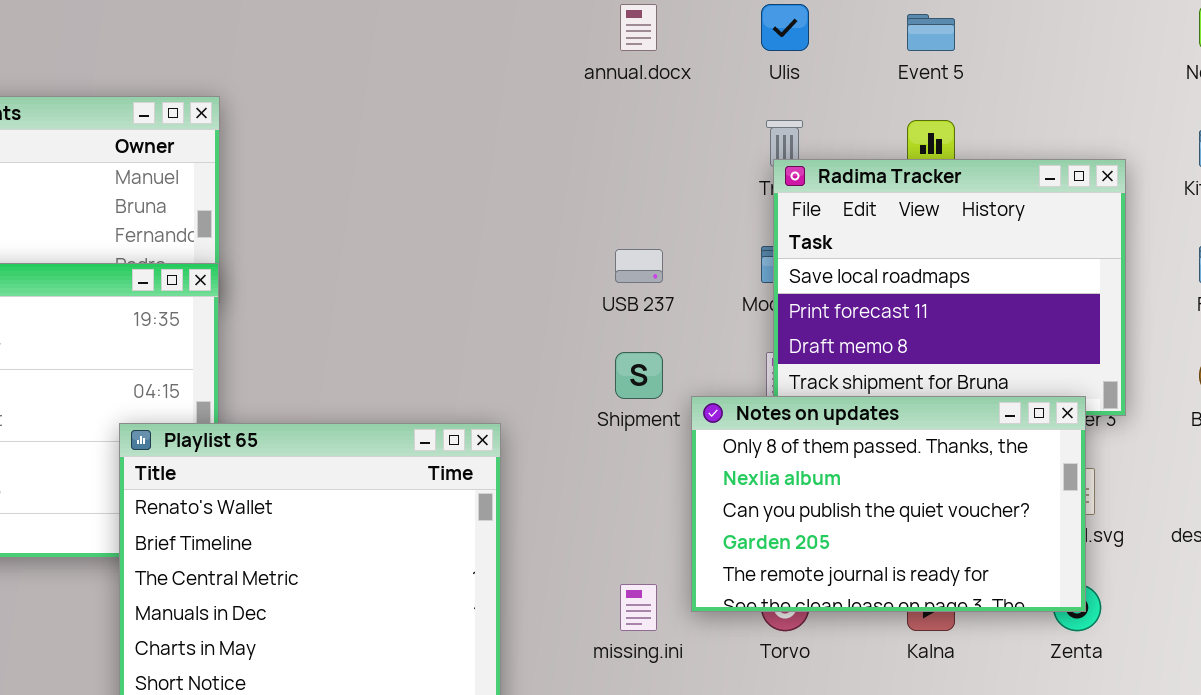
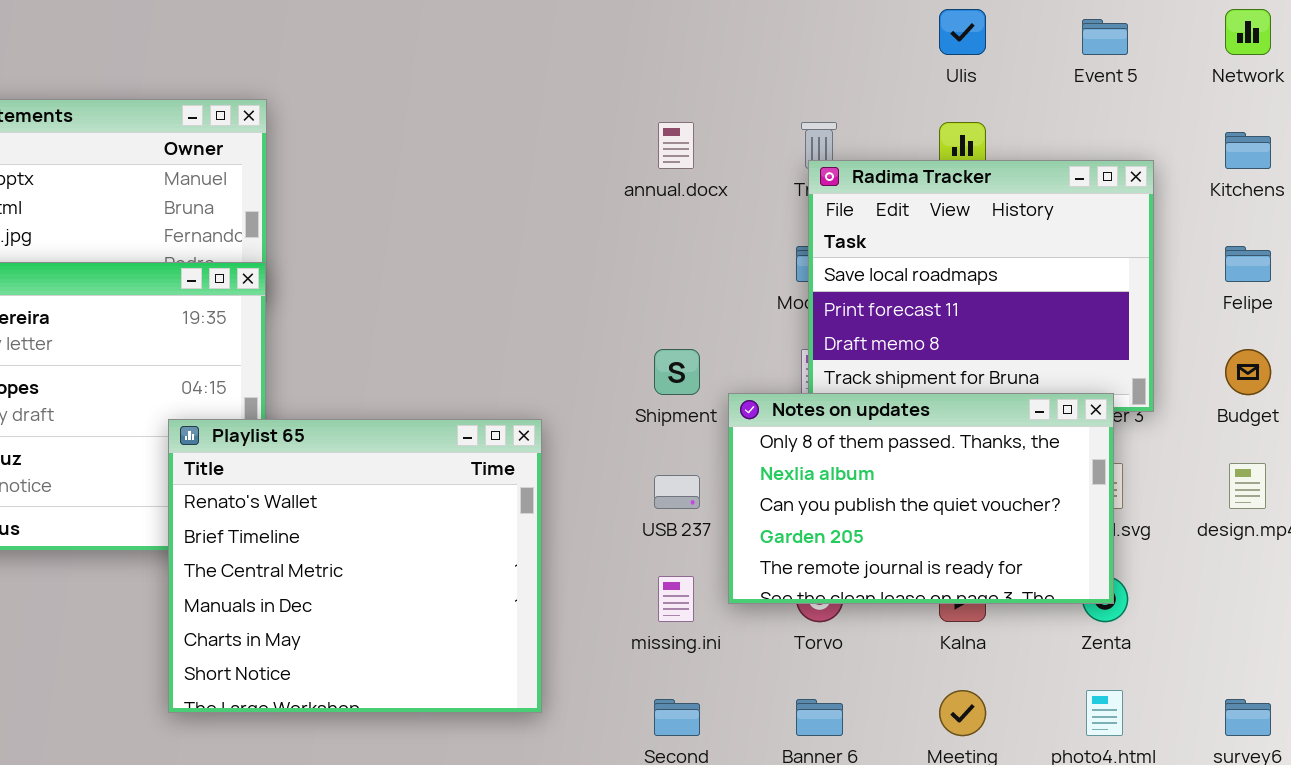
annual.docx: [620,4,657,51] -> [658,122,694,169], moved
Ulis: [761,4,809,51] -> [939,9,986,55], moved
Event 5: [907,14,955,51] -> [1082,19,1128,55], moved
USB 237: [615,249,663,283] -> [654,475,700,509], moved

